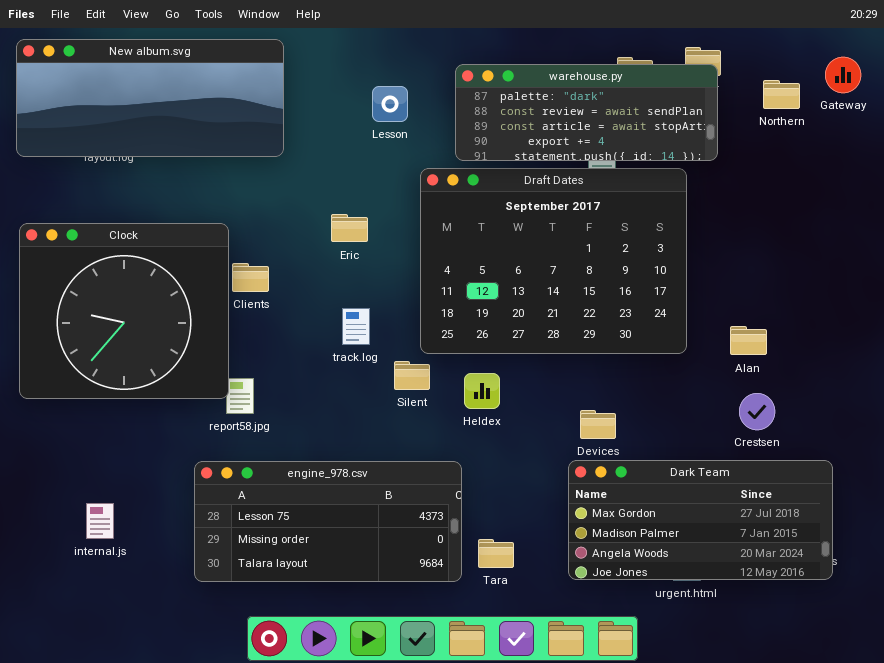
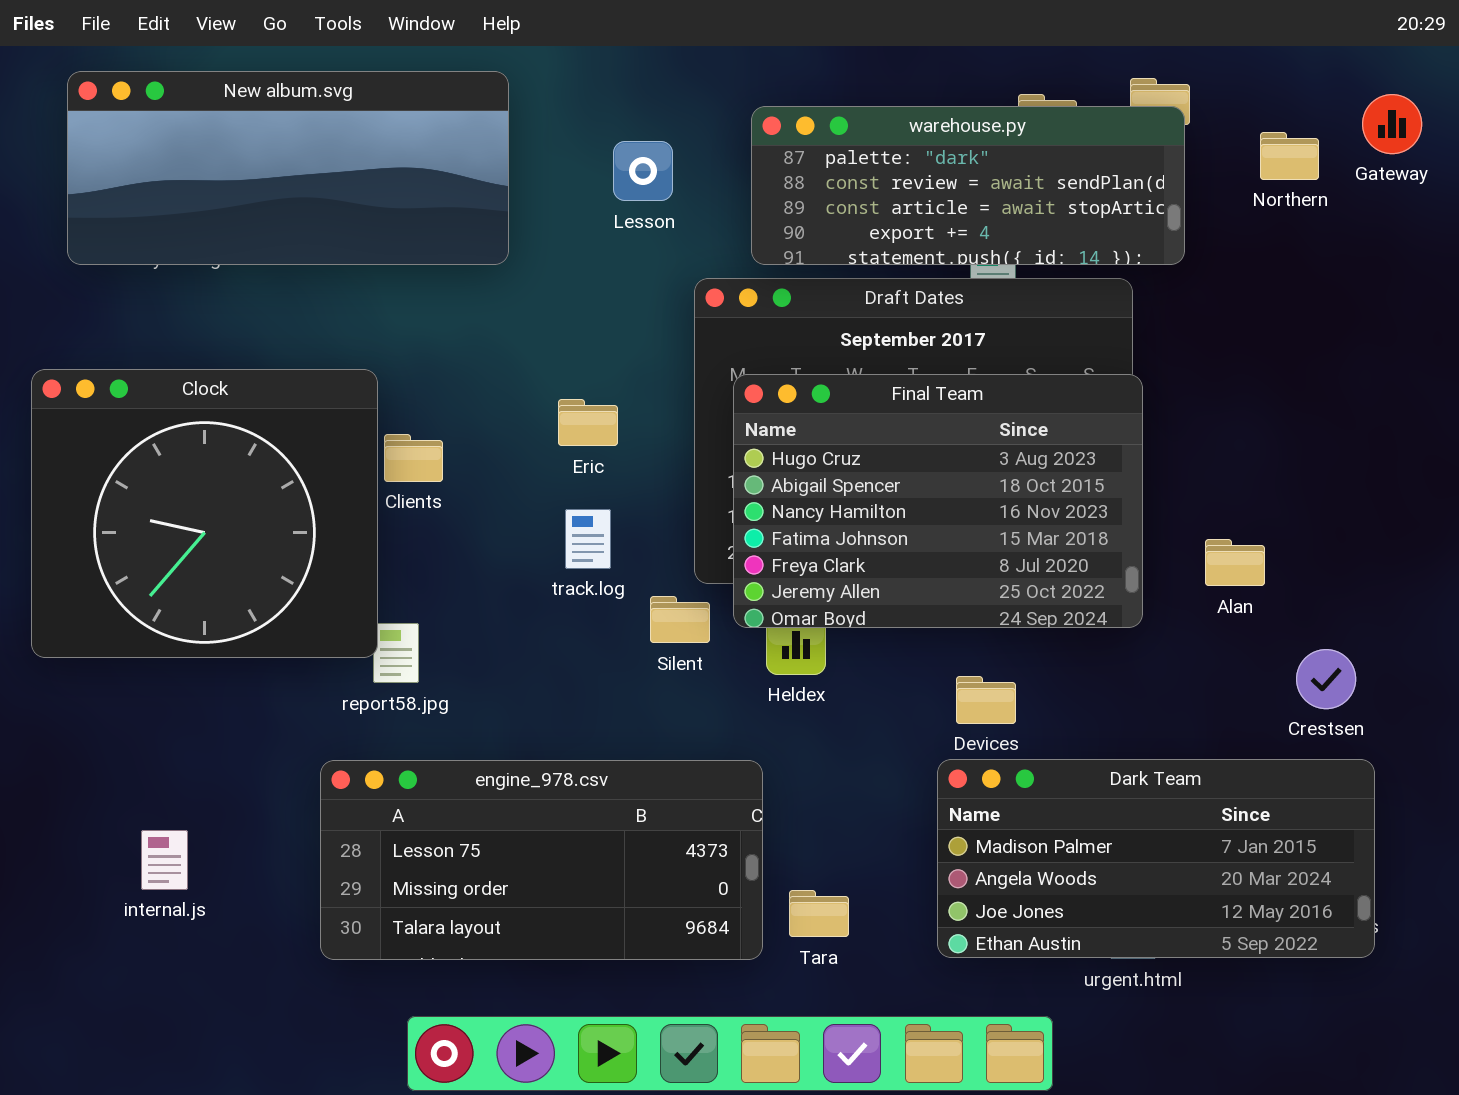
New album.svg: [16,39,284,157] -> [67,71,509,265], moved
Eric: [331,214,368,242] -> [558,399,618,446], moved
Final Team: none -> [733,374,1143,628], opened
Crestsen: [739,393,775,430] -> [1296,649,1356,709], moved
Dark Team: [568,460,833,580] -> [937,759,1375,958], scrolled down 1 row

